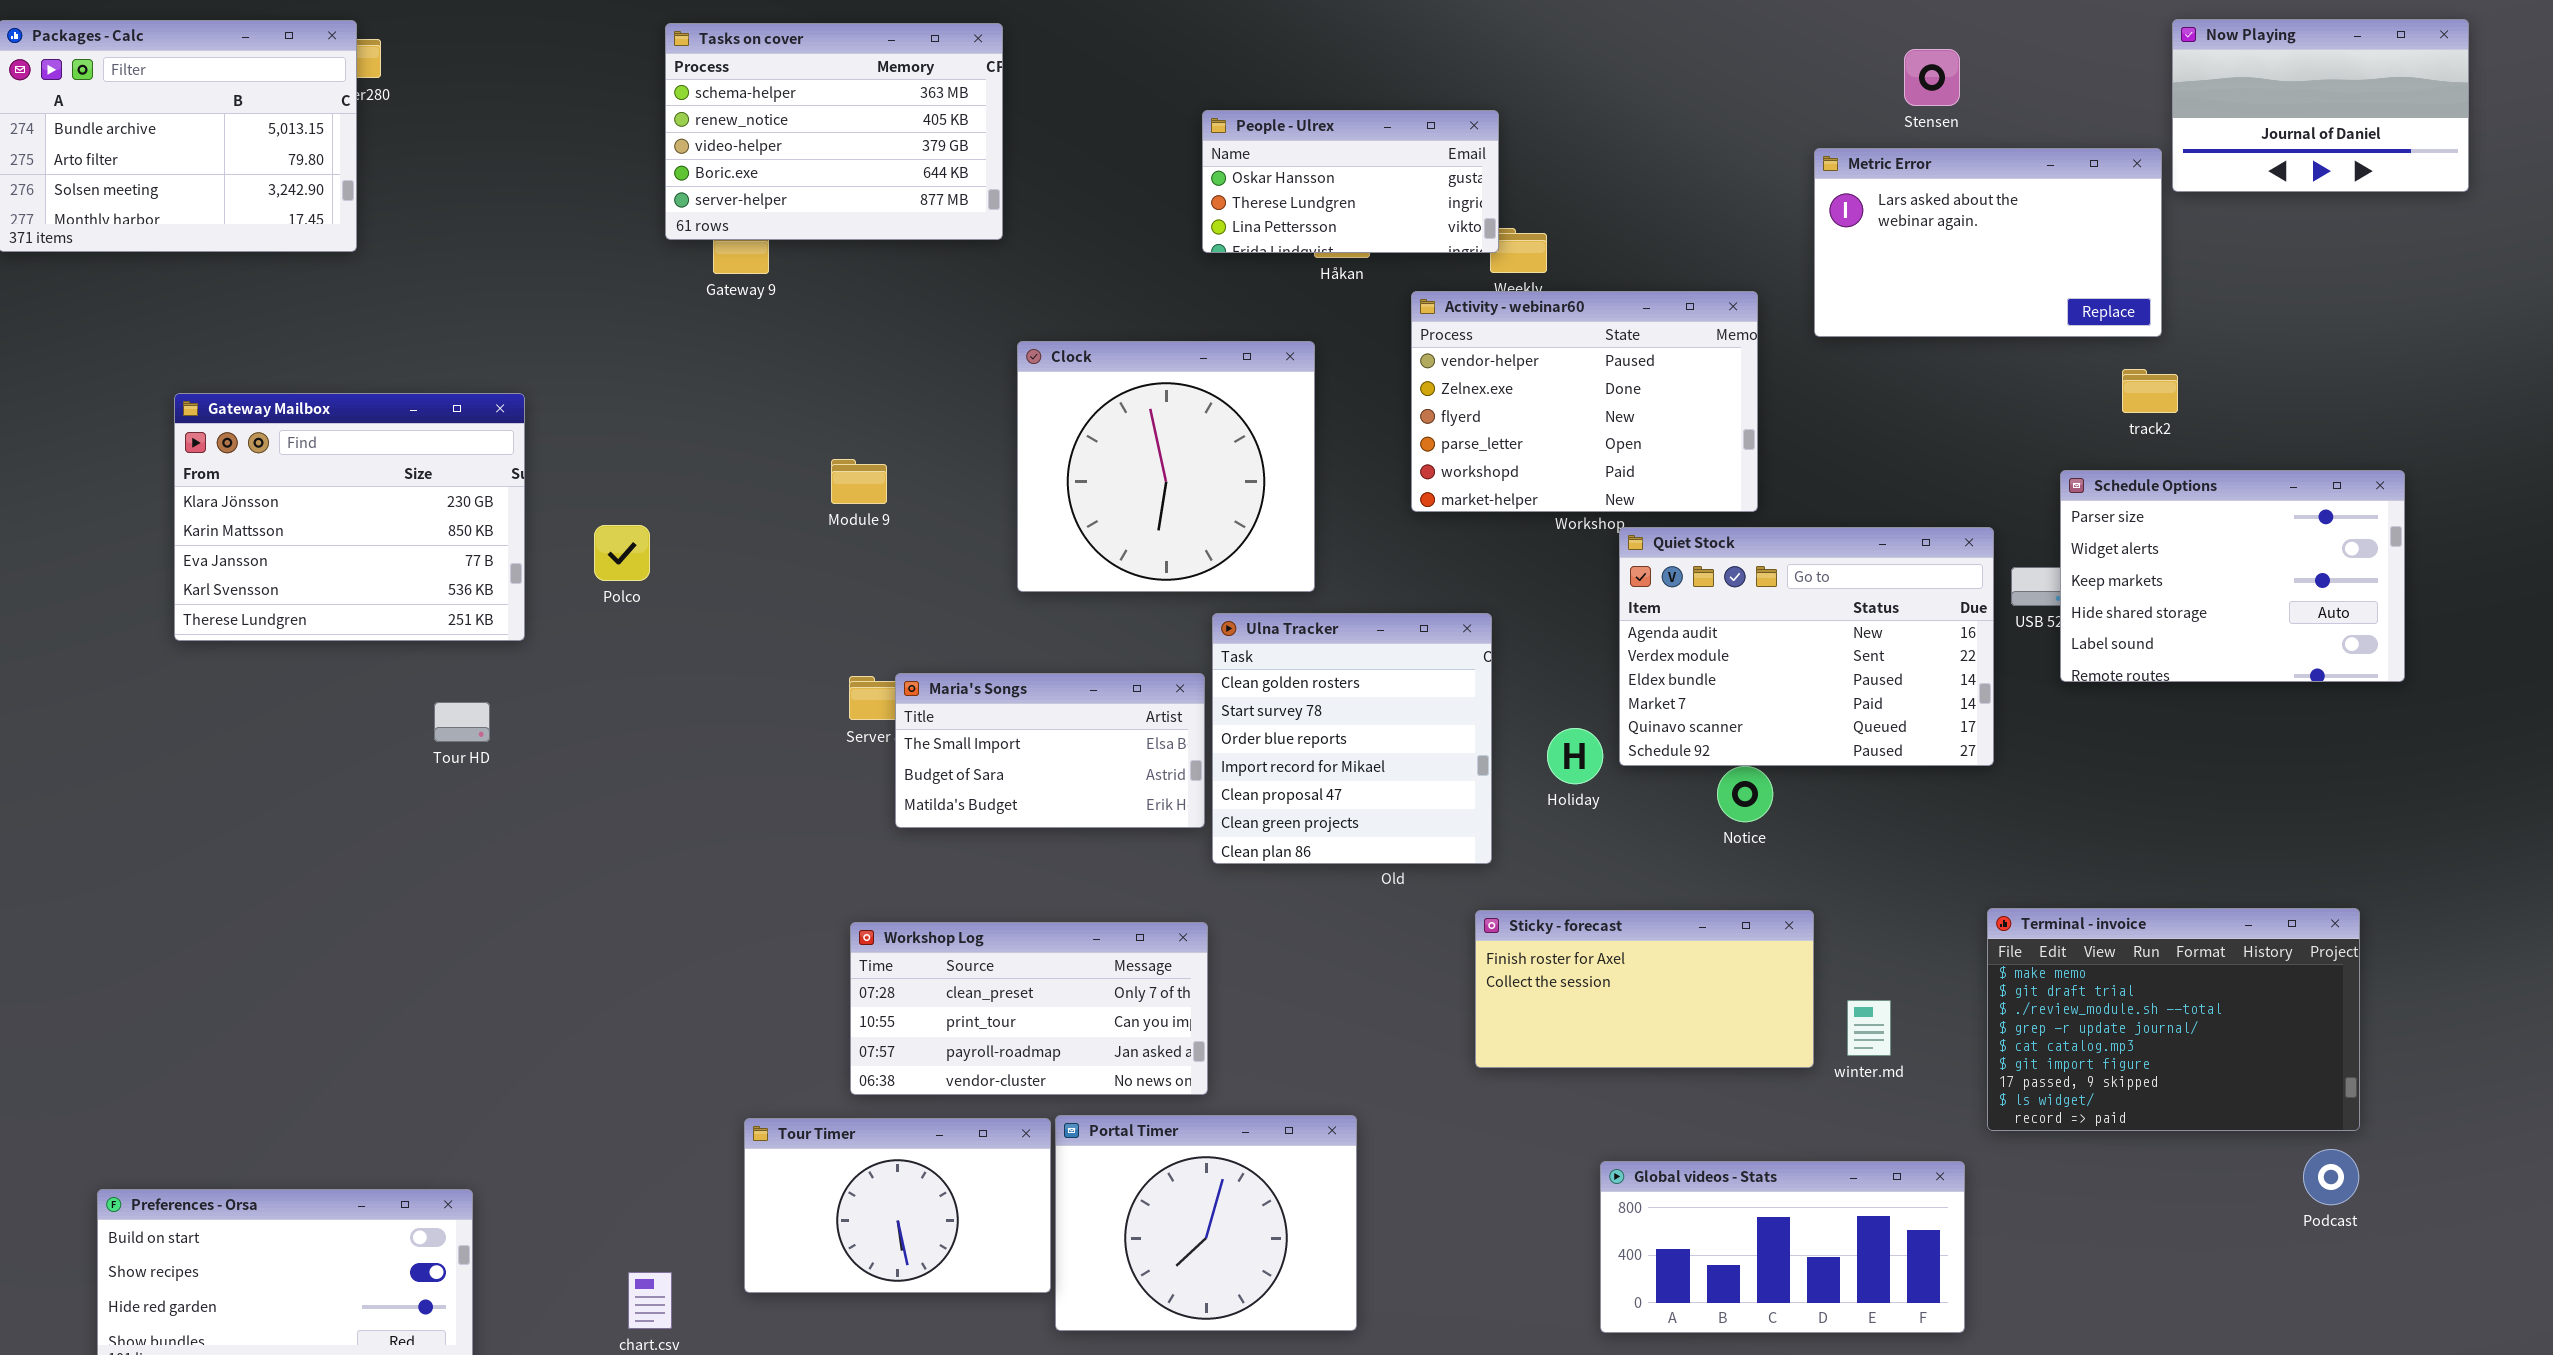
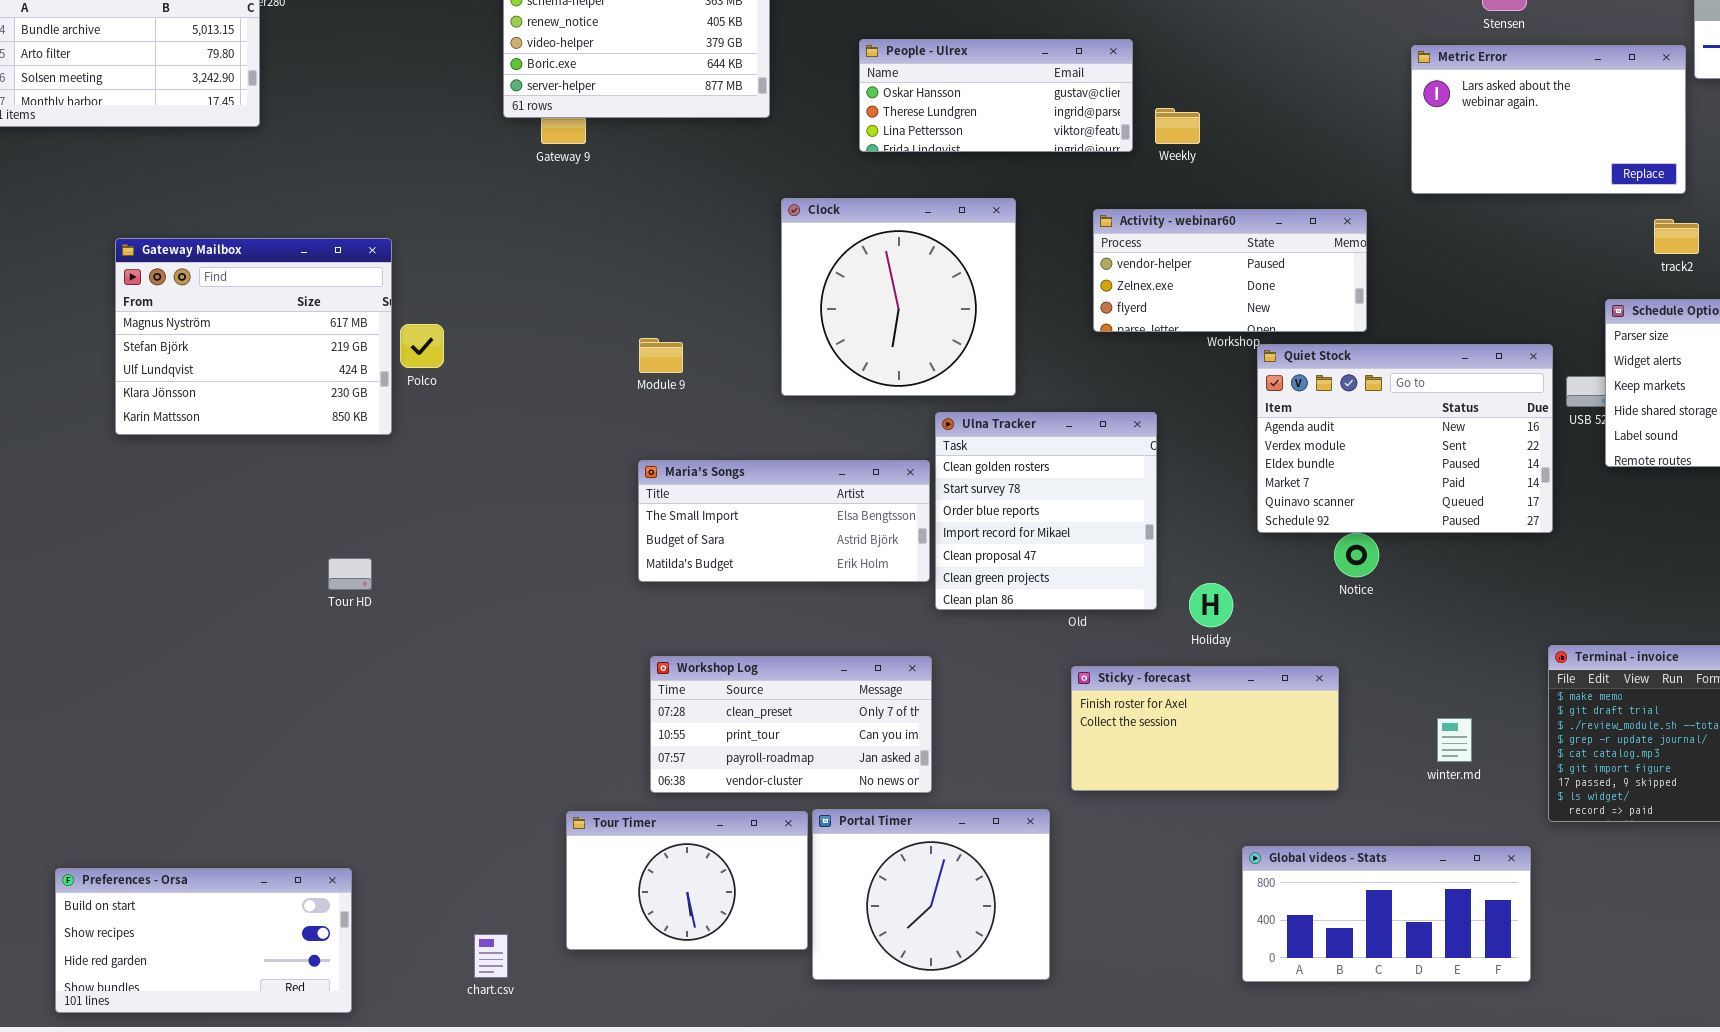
People - Ulrex: [1202,110,1499,253] -> [859,39,1133,152], moved, resized
Activity - webinar60: [1411,291,1758,512] -> [1093,209,1367,332], resized
Gateway Mailbox: [174,393,525,641] -> [115,238,392,435], scrolled up 3 rows
Module 9: [831,459,887,504] -> [639,338,683,373], moved
Polco: [594,525,650,581] -> [400,324,444,368], moved
Maria's Songs: [895,673,1205,828] -> [638,460,930,582], resized
Tour HD: [434,702,490,742] -> [328,558,372,590], moved
Holiday: [1547,728,1603,784] -> [1189,583,1233,627], moved
Sticky - forecast: [1475,910,1814,1068] -> [1071,666,1339,791], moved

